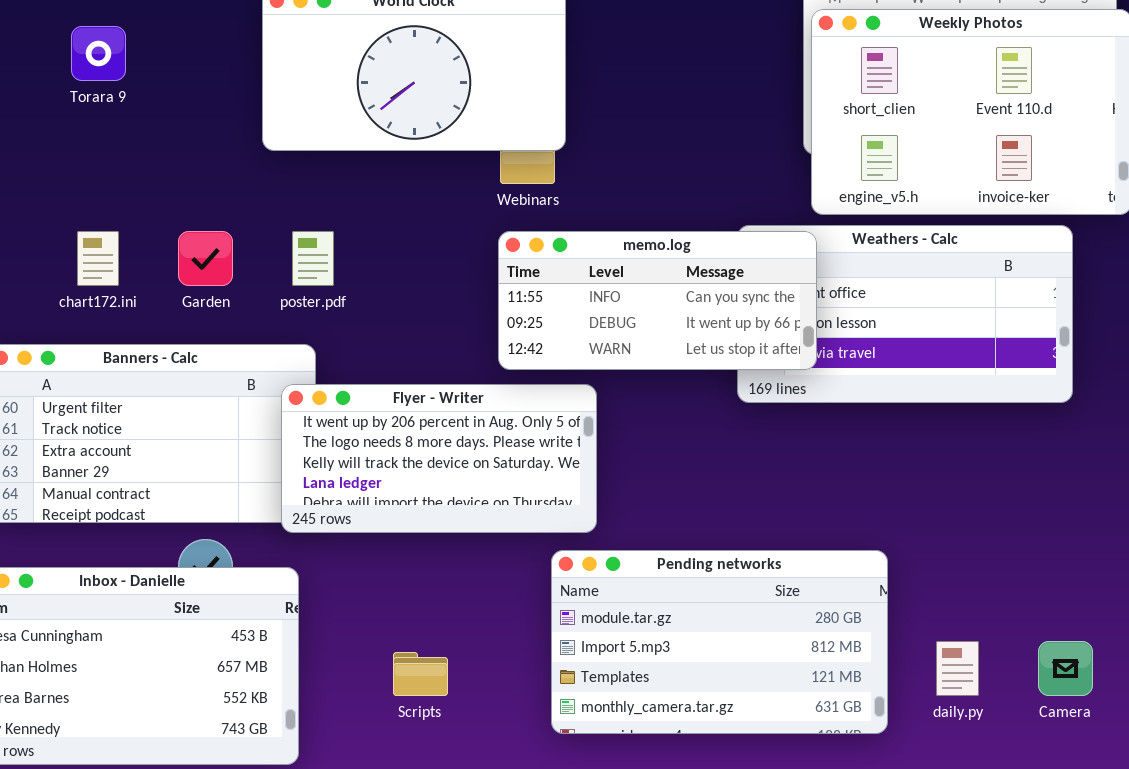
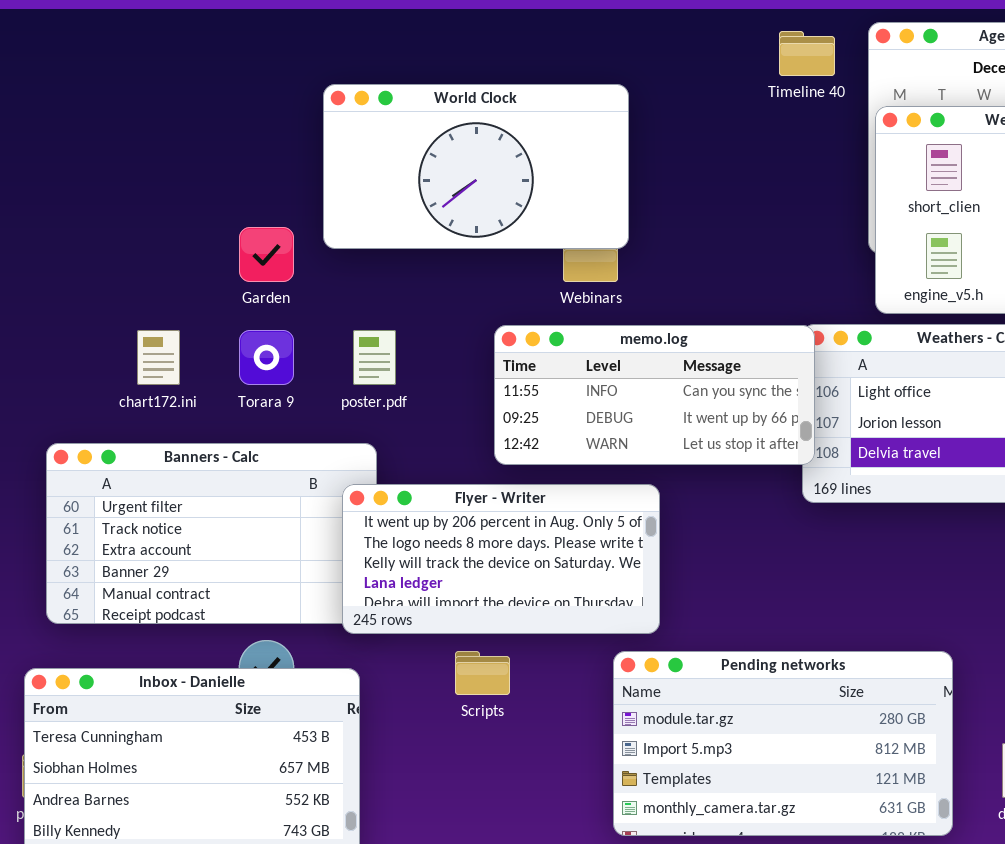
Torara 9: [71,26,126,81] -> [239,330,294,385], moved
Garden: [178,231,233,286] -> [239,227,294,282], moved
memo.log: [498,231,817,370] -> [494,325,815,465], moved
Scripts: [393,652,448,696] -> [455,651,510,695], moved

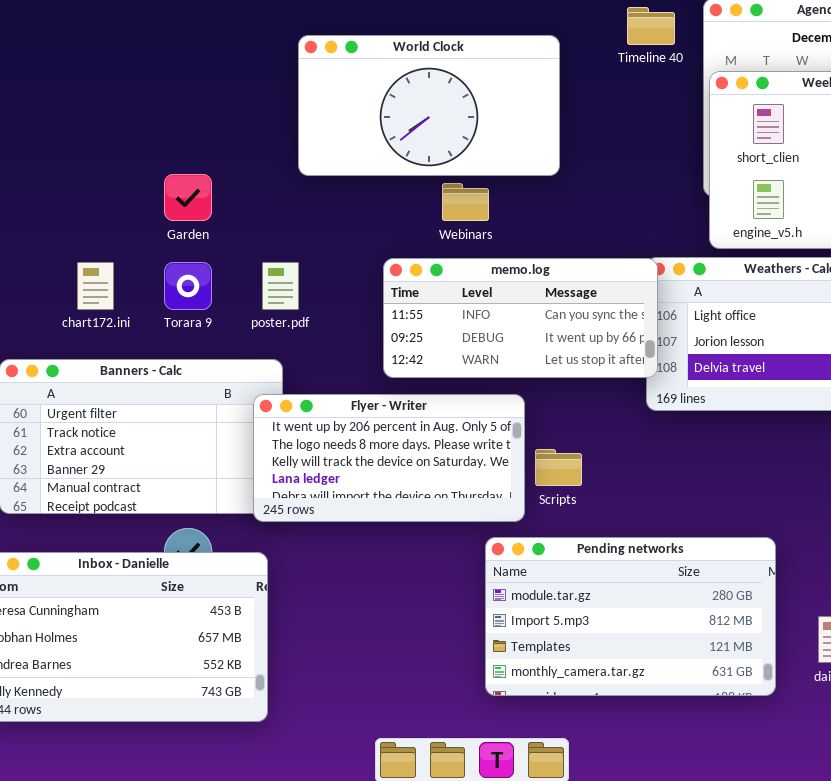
World Clock: [323,84,629,249] -> [298,35,560,176], moved
Scripts: [455,651,510,695] -> [535,449,582,486], moved

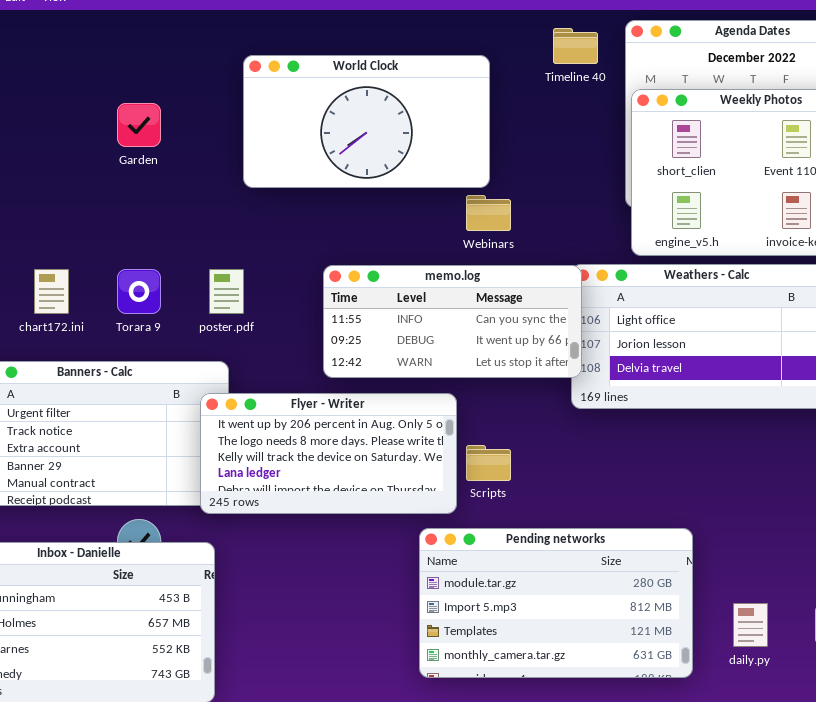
Garden: [164,174,212,221] -> [117,103,161,147], moved
Webinars: [442,183,489,221] -> [466,195,511,231], moved

